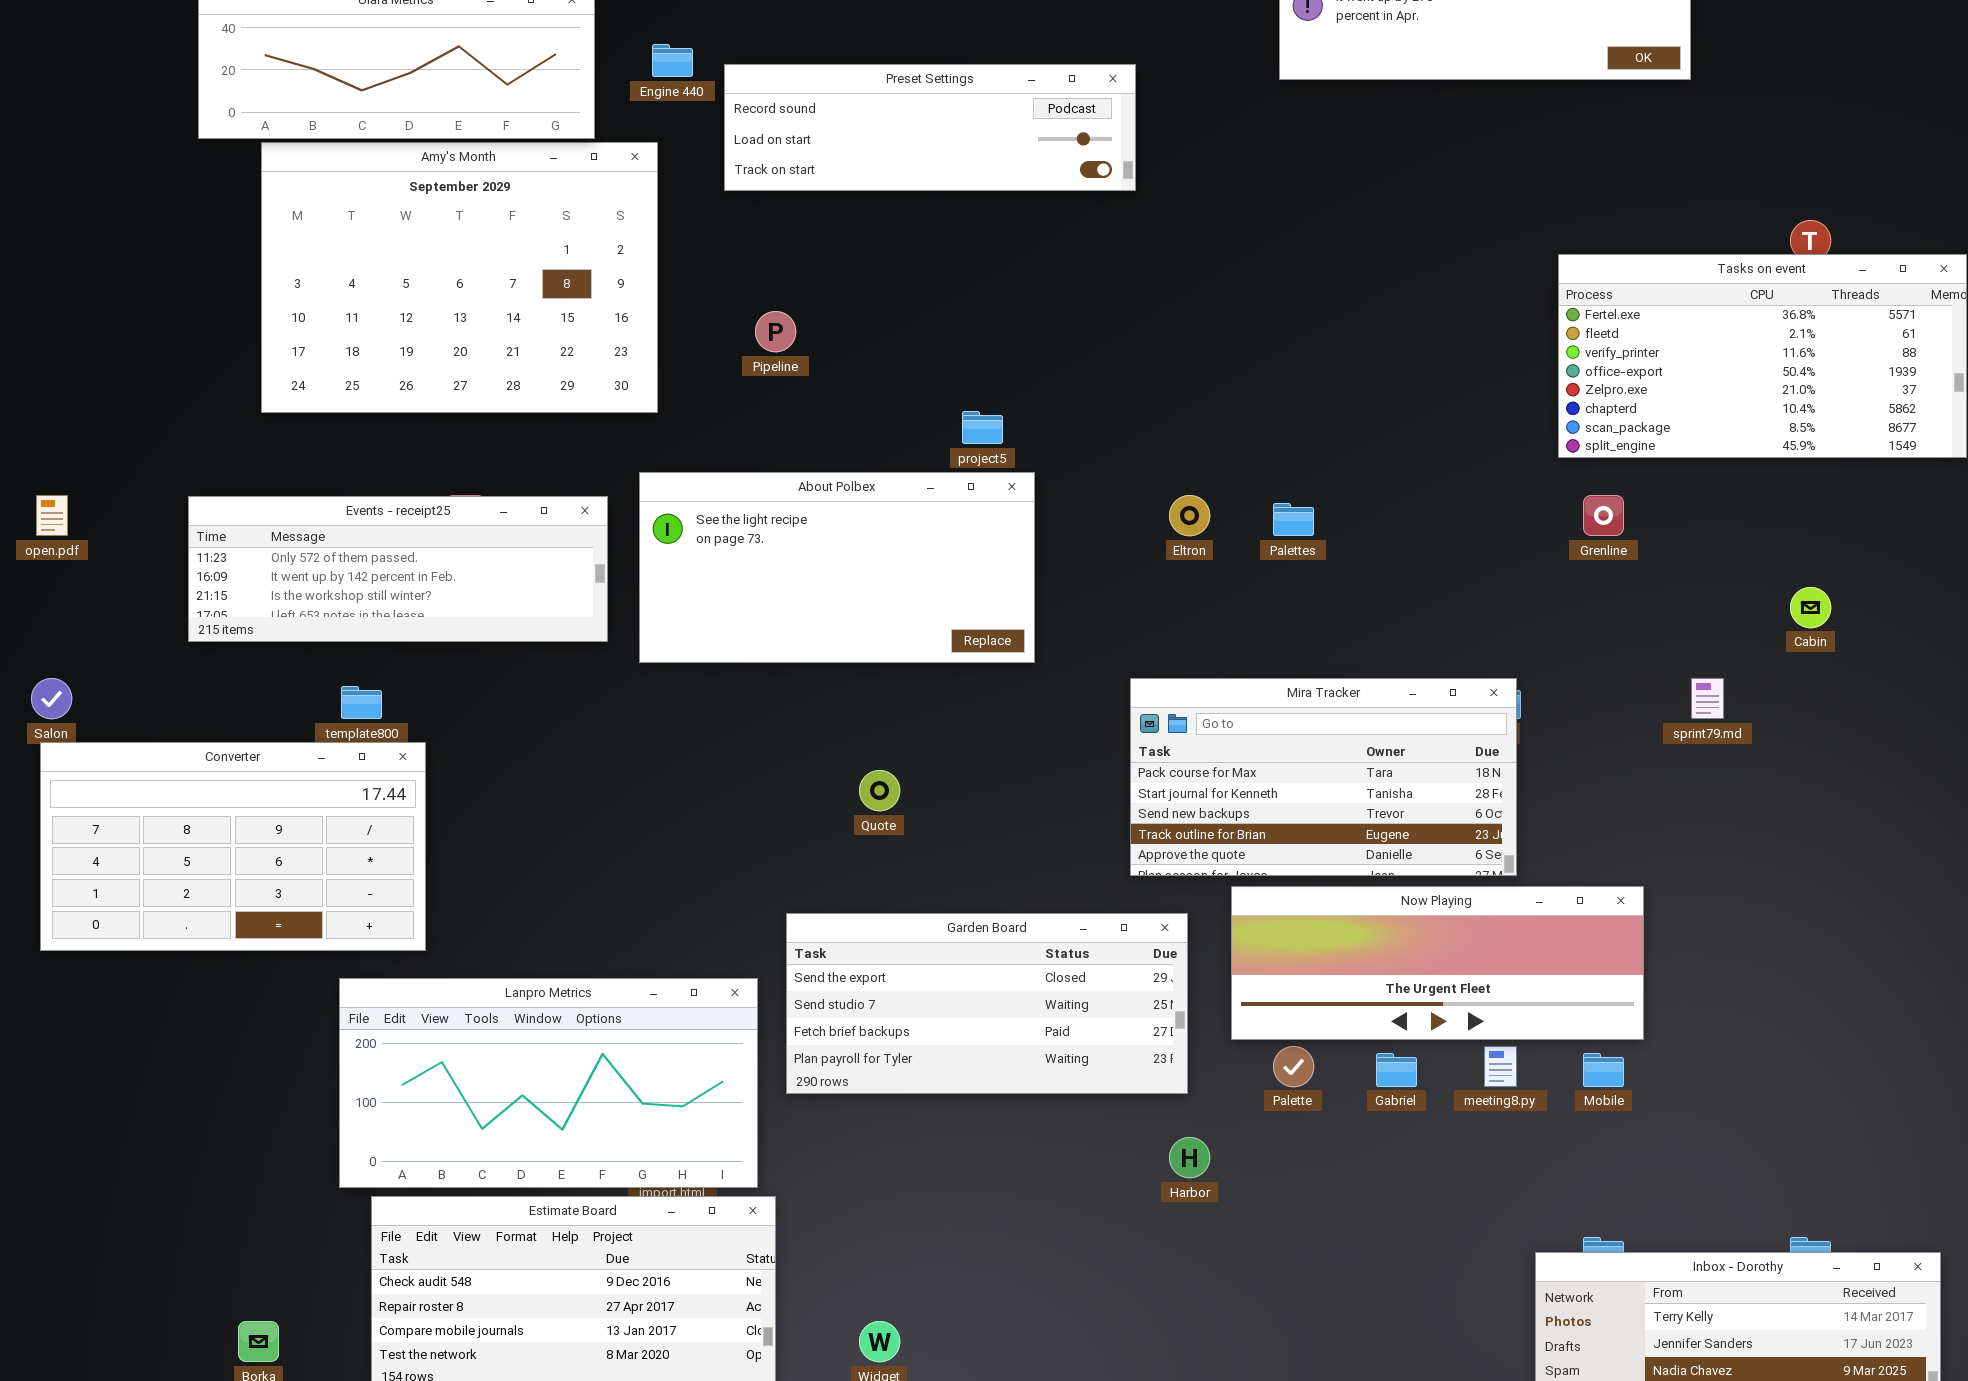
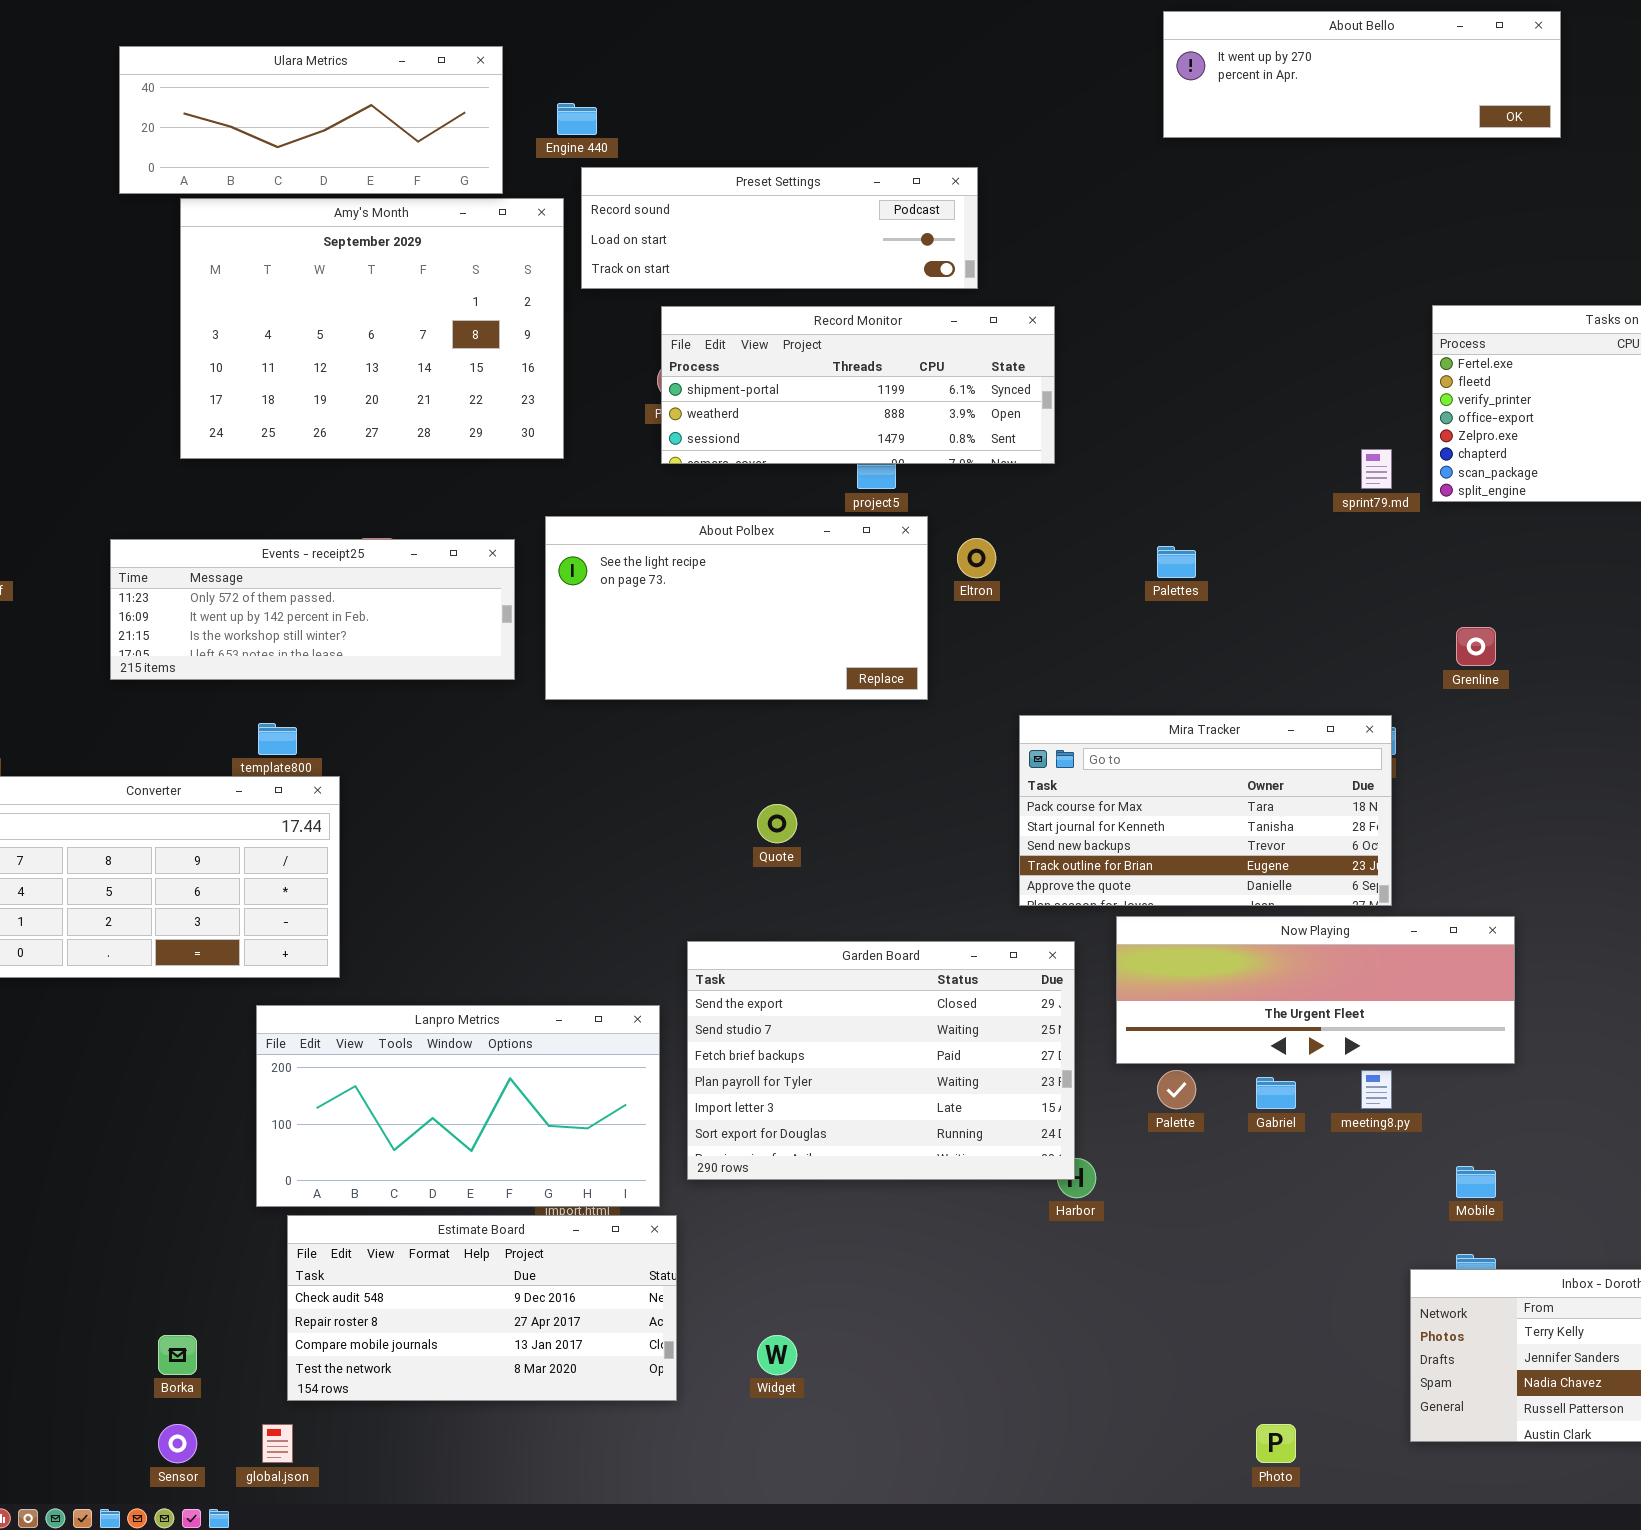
Preset Settings: [724,64,1136,191] -> [581,167,978,289], moved
Record Monitor: none -> [661,306,1055,464], opened
Eltron: [1169,495,1210,536] -> [957,538,996,578], moved
Grenline: [1583,495,1624,536] -> [1456,627,1496,666], moved
sprint79.md: [1691,678,1724,719] -> [1361,449,1392,489], moved
Garden Board: [786,913,1188,1094] -> [687,941,1075,1180], resized
Mobile: [1583,1053,1624,1087] -> [1456,1166,1496,1198], moved

